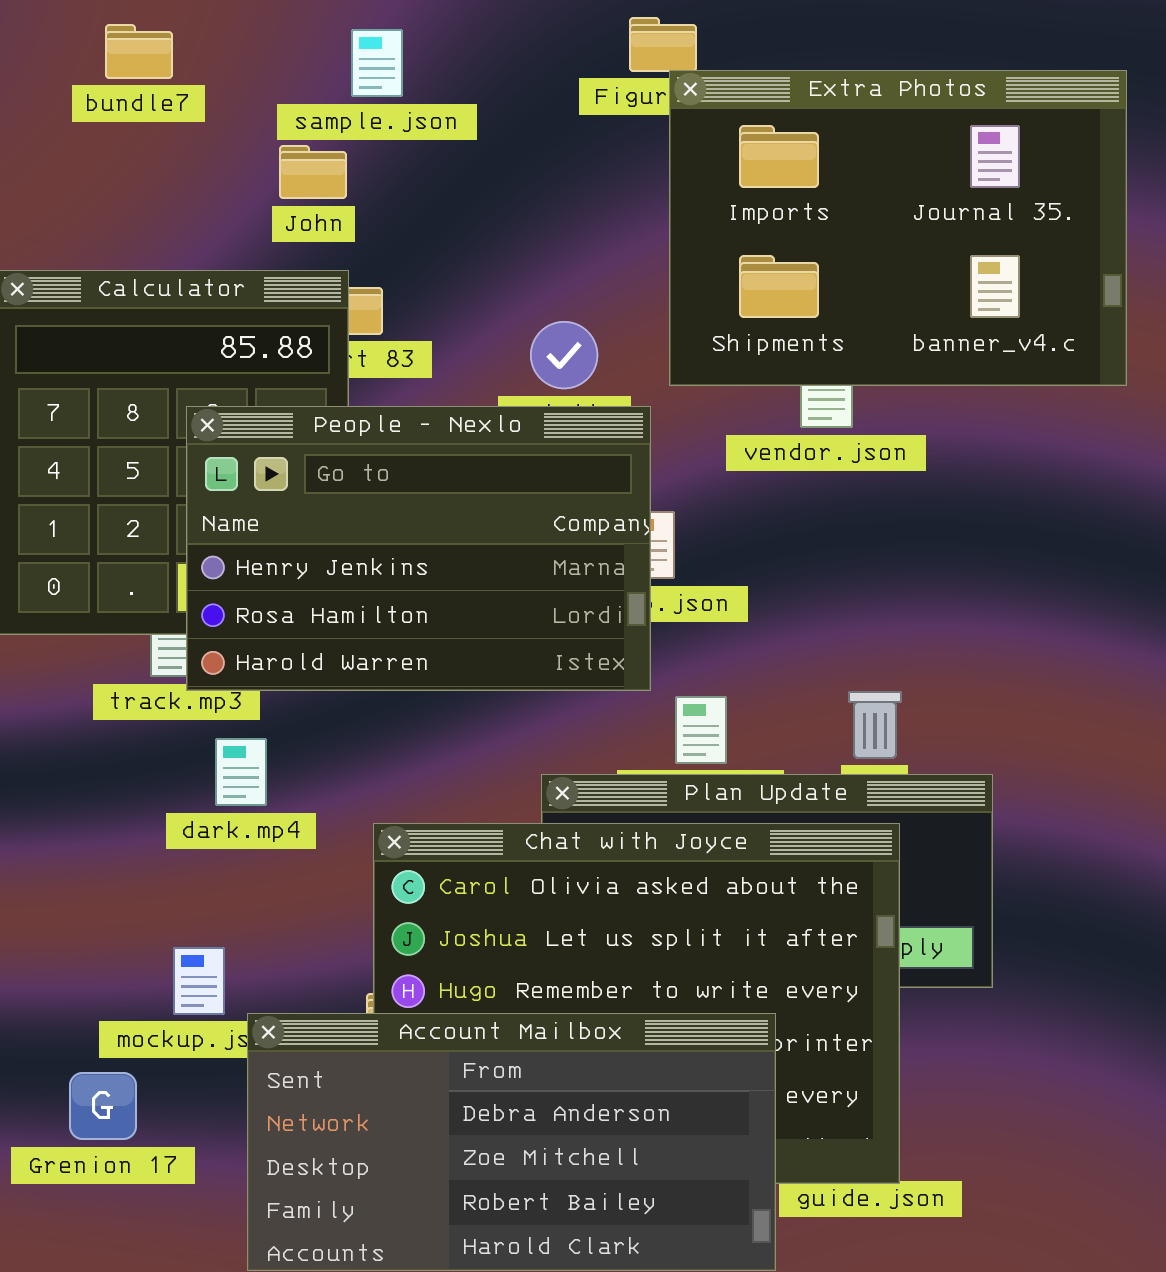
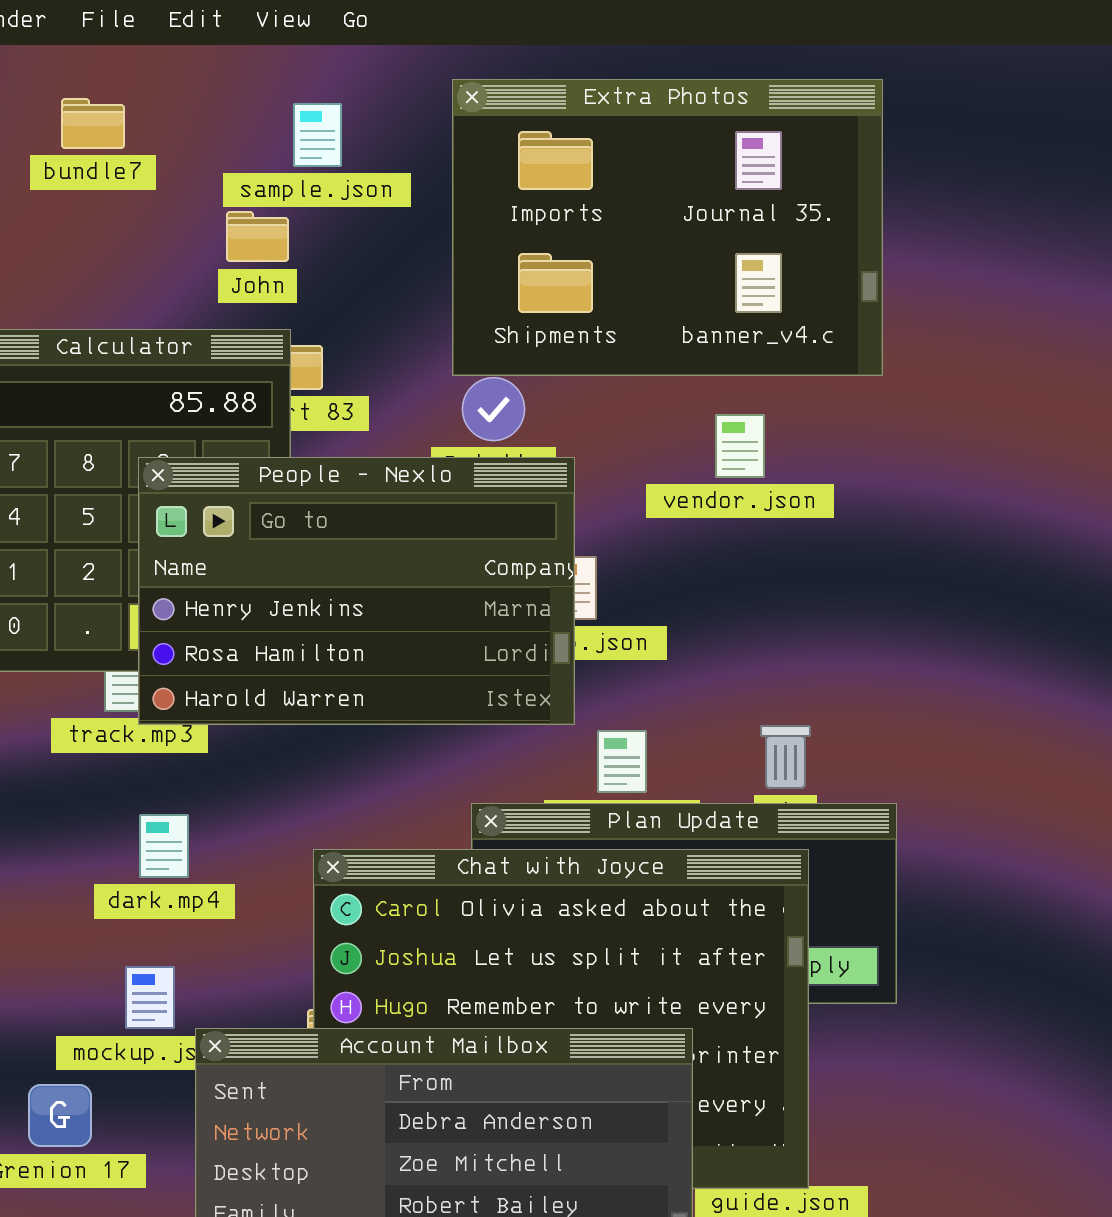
Extra Photos: [669,70,1127,386] -> [452,79,883,376], moved
dark.mp4: [215,738,267,806] -> [139,814,189,878], moved

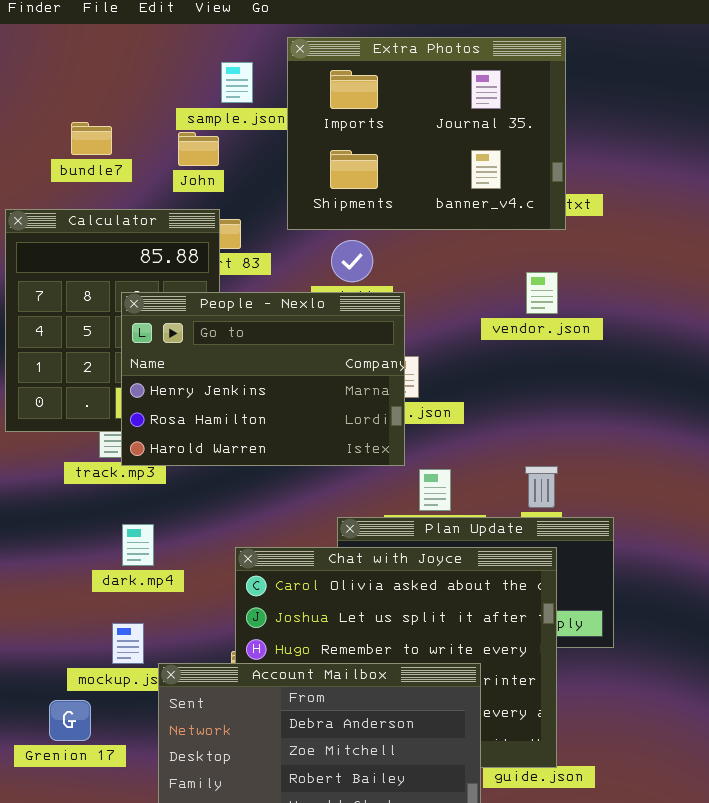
Extra Photos: [452,79,883,376] -> [287,37,566,230], moved
bundle7: [61,98,125,149] -> [71,122,112,155], moved
vendor.json: [715,414,765,478] -> [526,272,558,314], moved

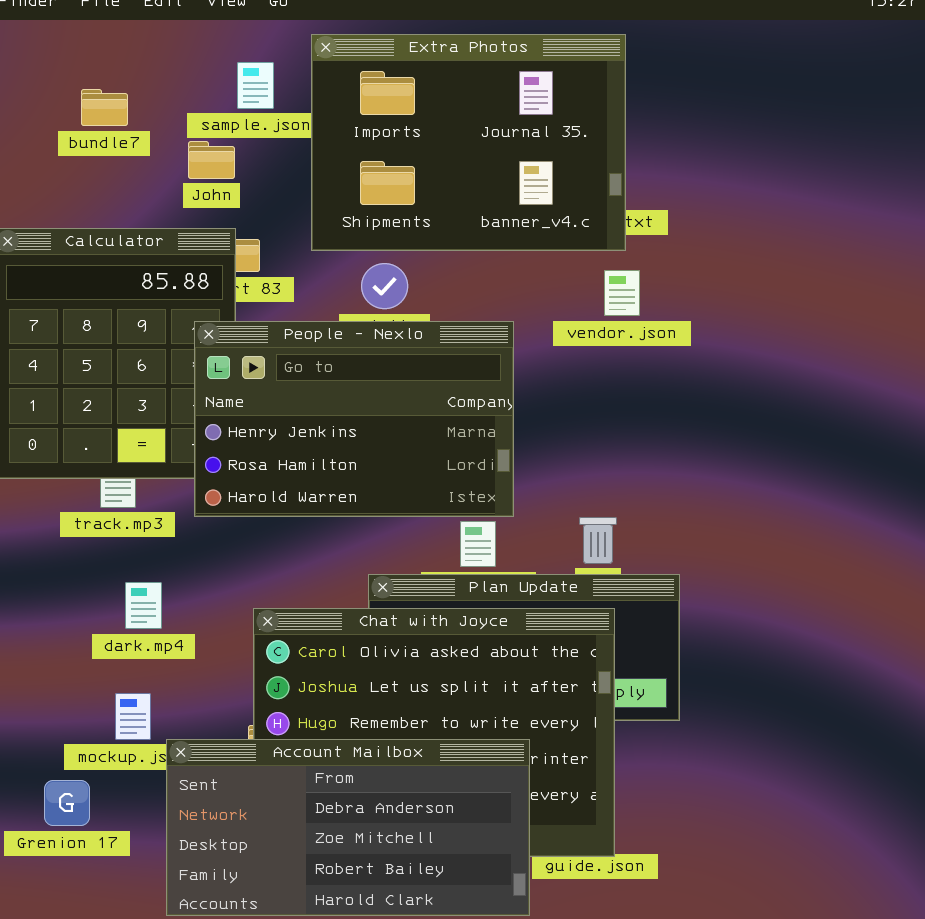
bundle7: [71,122,112,155] -> [81,89,128,126], moved
vendor.json: [526,272,558,314] -> [604,270,640,316], moved
People - Nexlo: [121,292,405,466] -> [194,321,514,517], moved

